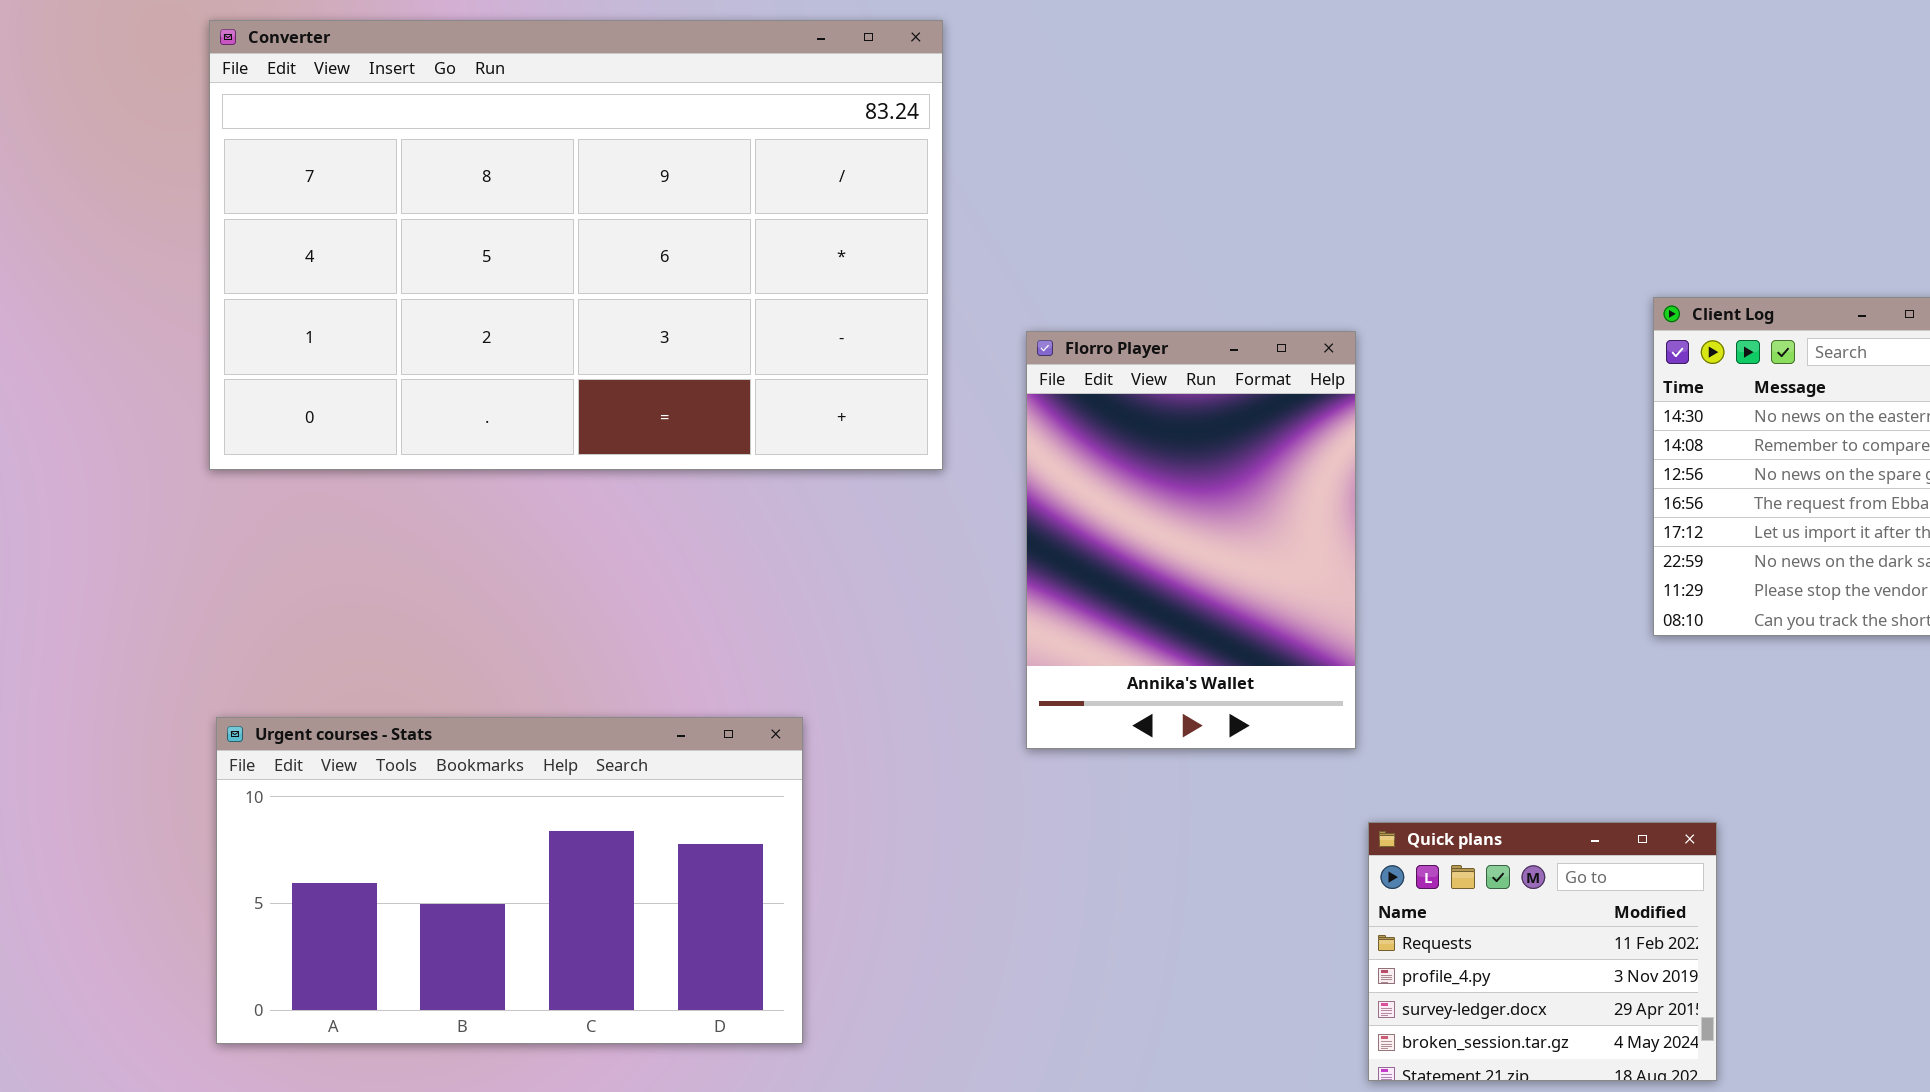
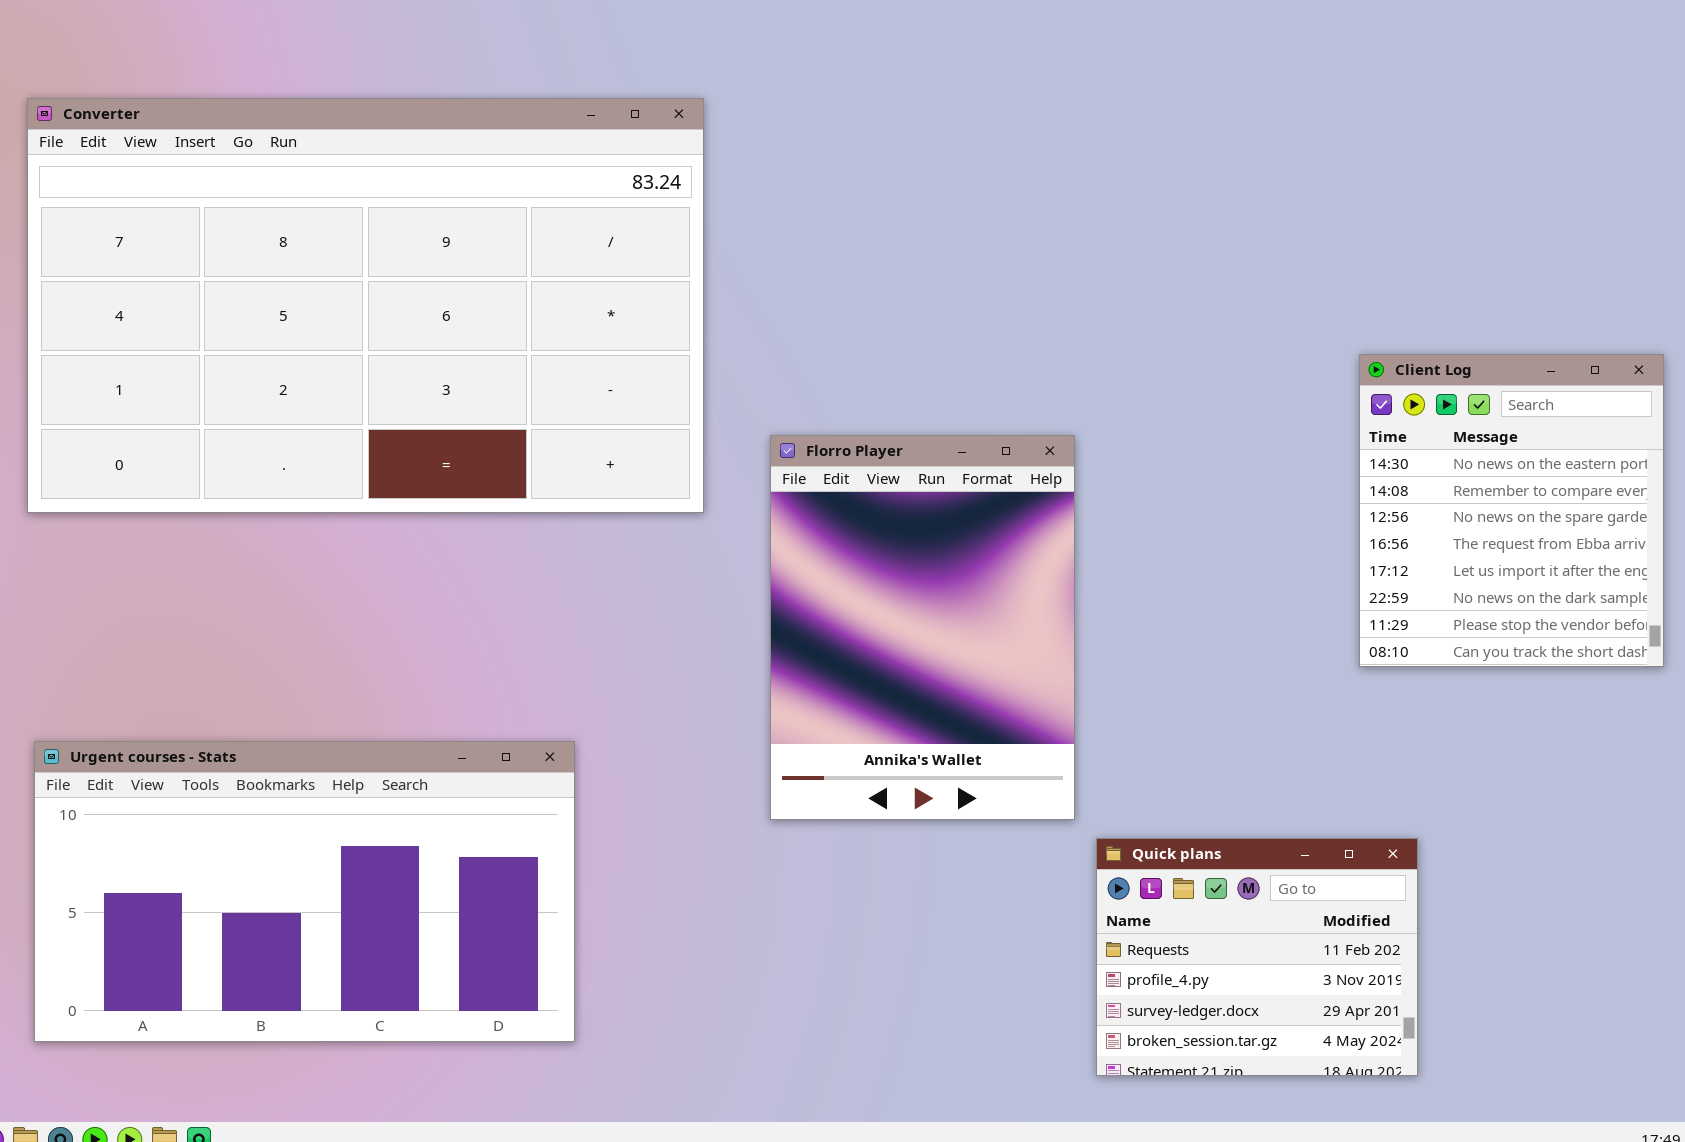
Florro Player: [1026,331,1356,749] -> [770,435,1075,820], moved

